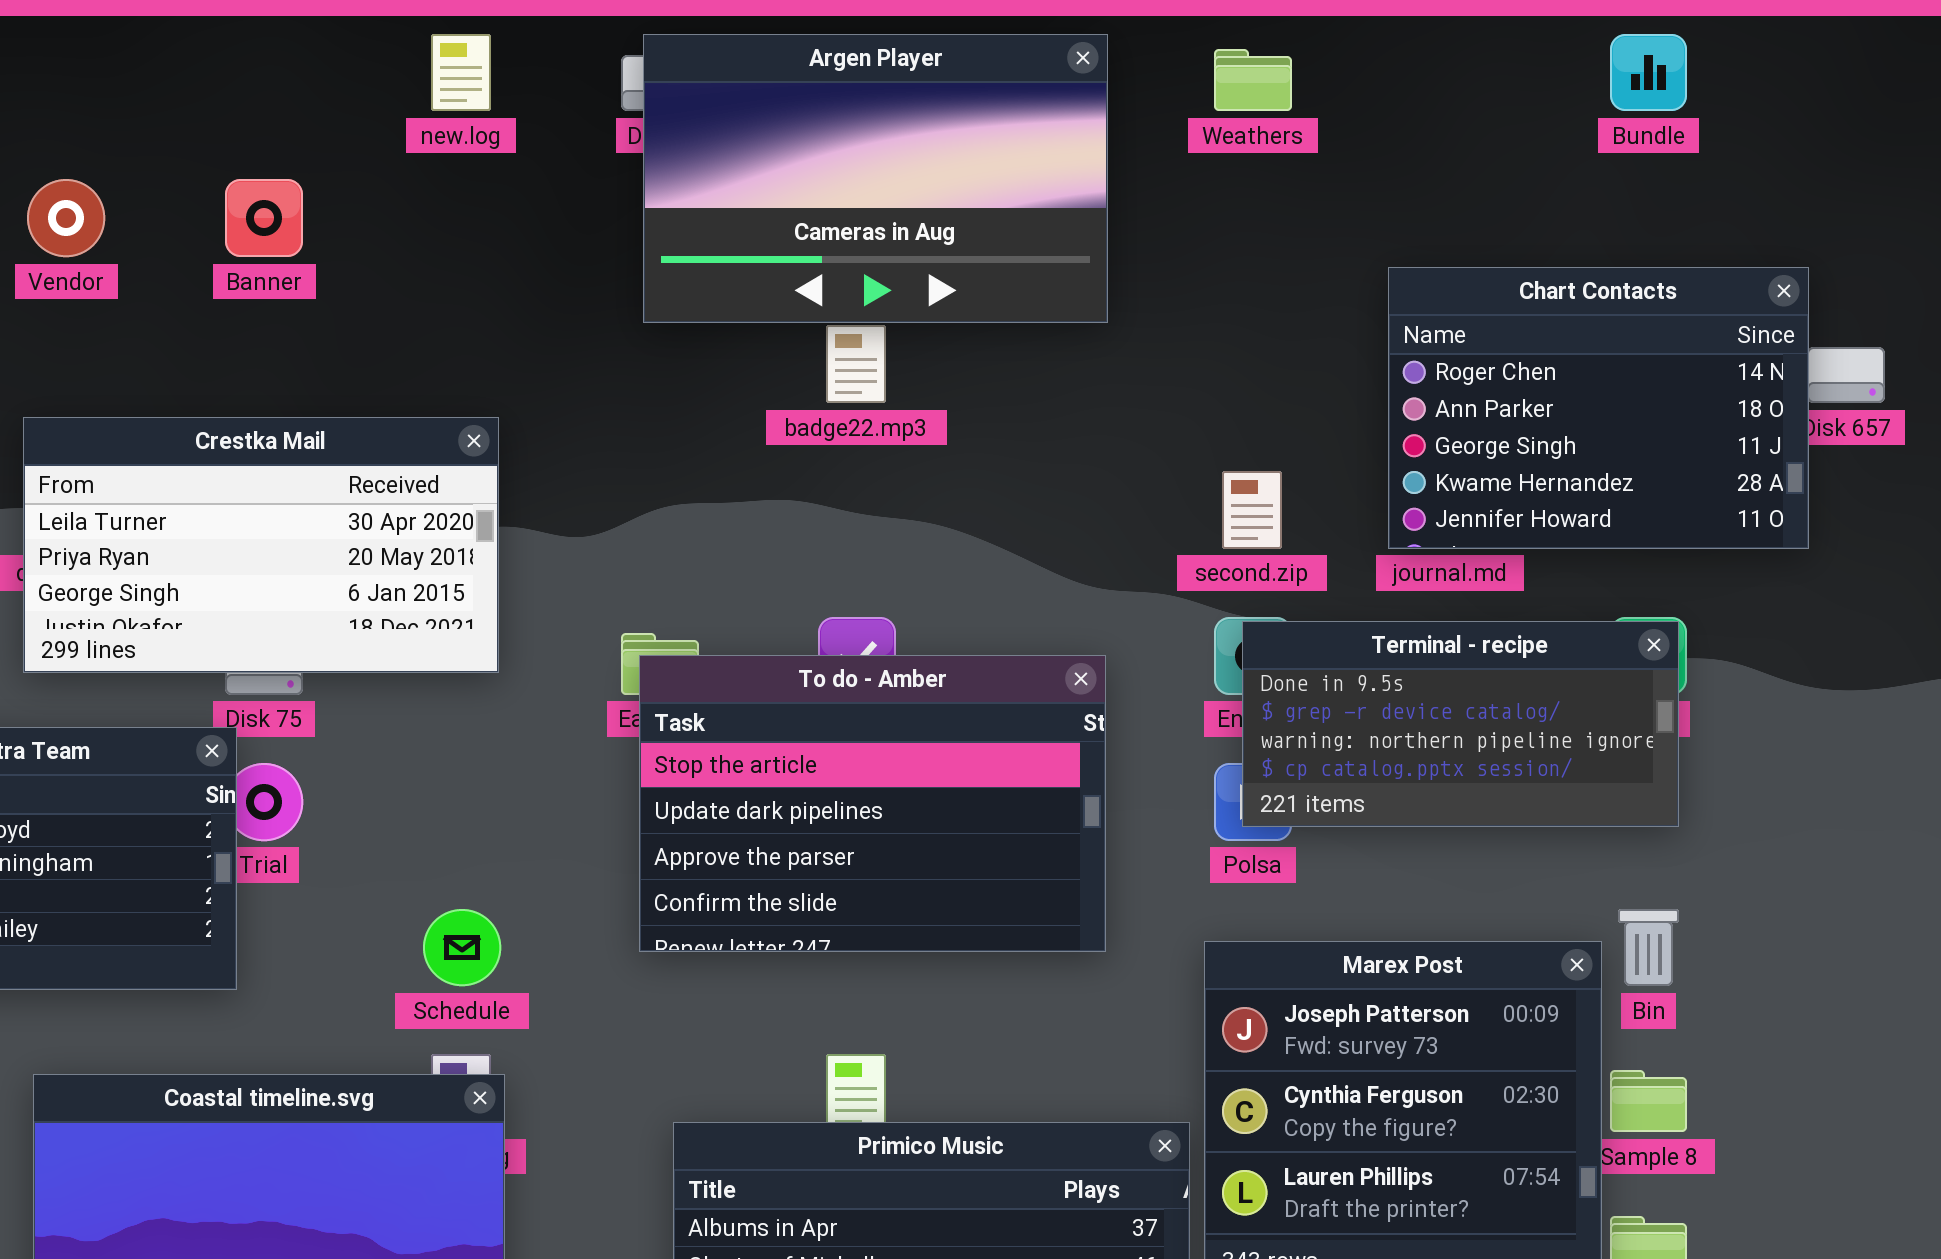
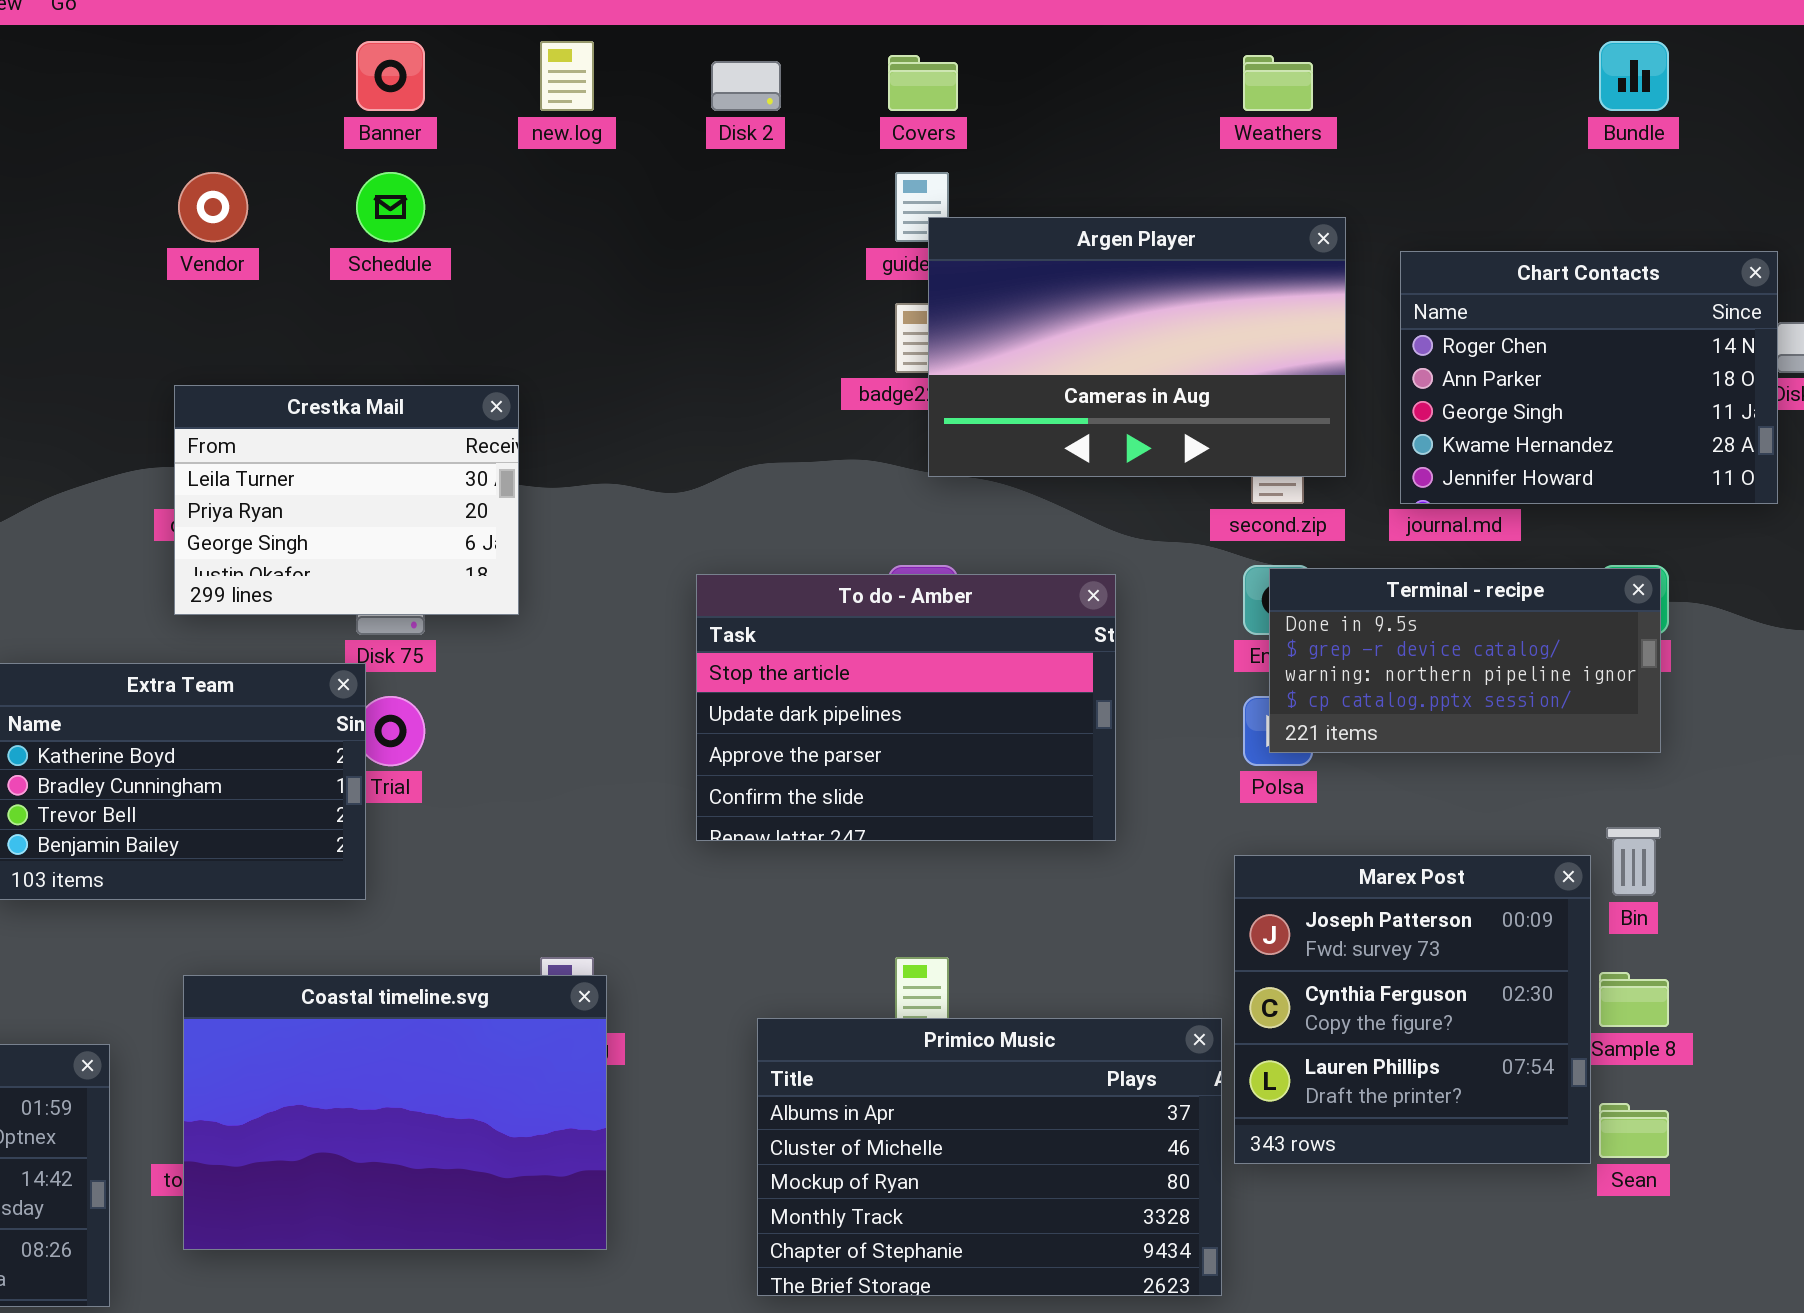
Argen Player: [643,34,1108,323] -> [928,217,1346,477], moved
Banner: [225,179,303,257] -> [356,41,425,111], moved
Crestka Mail: [23,417,499,673] -> [174,385,519,615], resized
To do - Amber: [639,655,1106,952] -> [696,574,1116,841], moved
Schedule: [423,909,501,986] -> [356,172,425,242], moved

